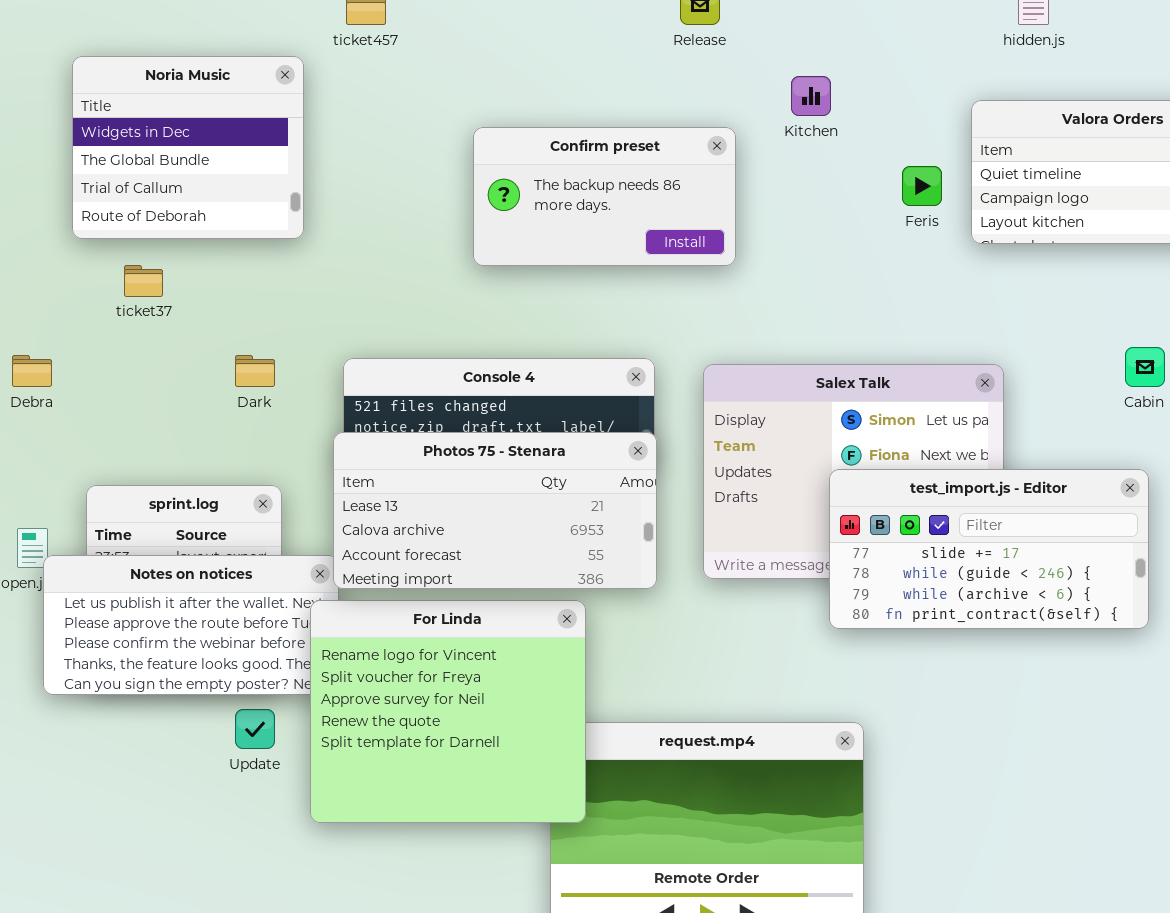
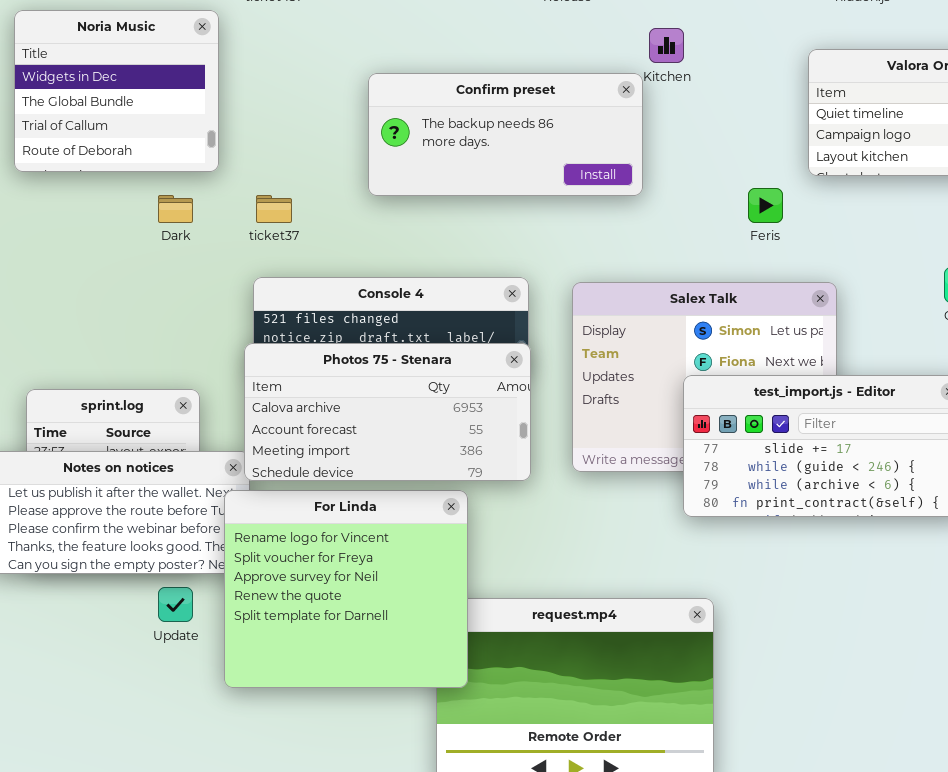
Confirm preset: [473,127,736,266] -> [368,73,643,196], resized
Feris: [902,166,942,206] -> [748,188,783,223], moved
ticket37: [124,265,163,297] -> [256,195,292,223], moved
Dark: [235,355,275,387] -> [158,195,193,223], moved
Photos 75 - Stenara: [333,432,657,589] -> [244,343,531,481], scrolled down 1 row

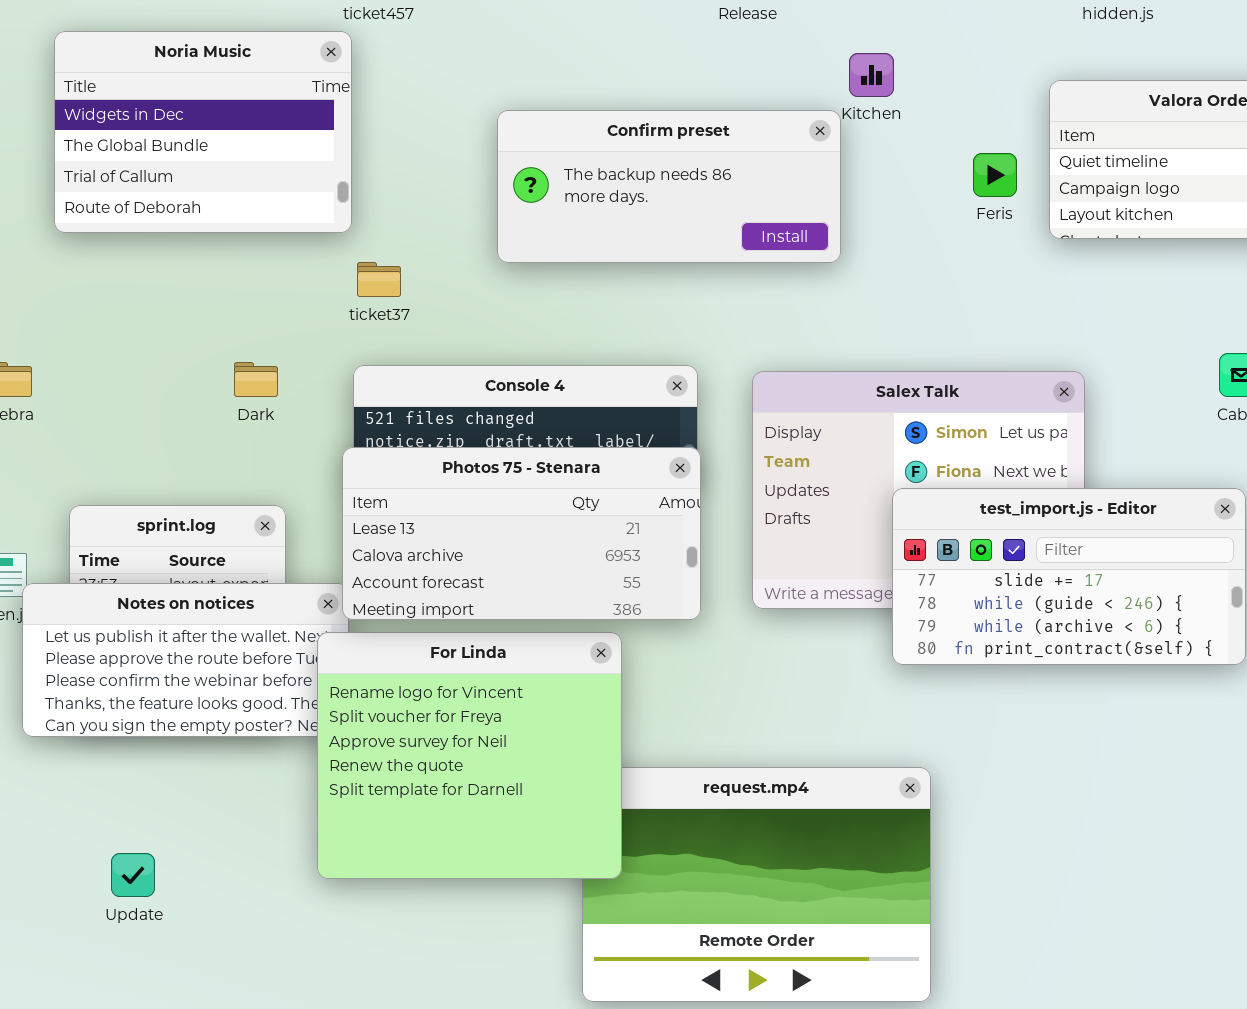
Noria Music: [14,10,219,172] -> [54,31,352,233], resized
Feris: [748,188,783,223] -> [973,153,1017,197], moved
Dark: [158,195,193,223] -> [234,362,278,397], moved
Photos 75 - Stenara: [244,343,531,481] -> [342,447,701,620], scrolled up 1 row
Update: [158,587,193,622] -> [111,853,155,897], moved

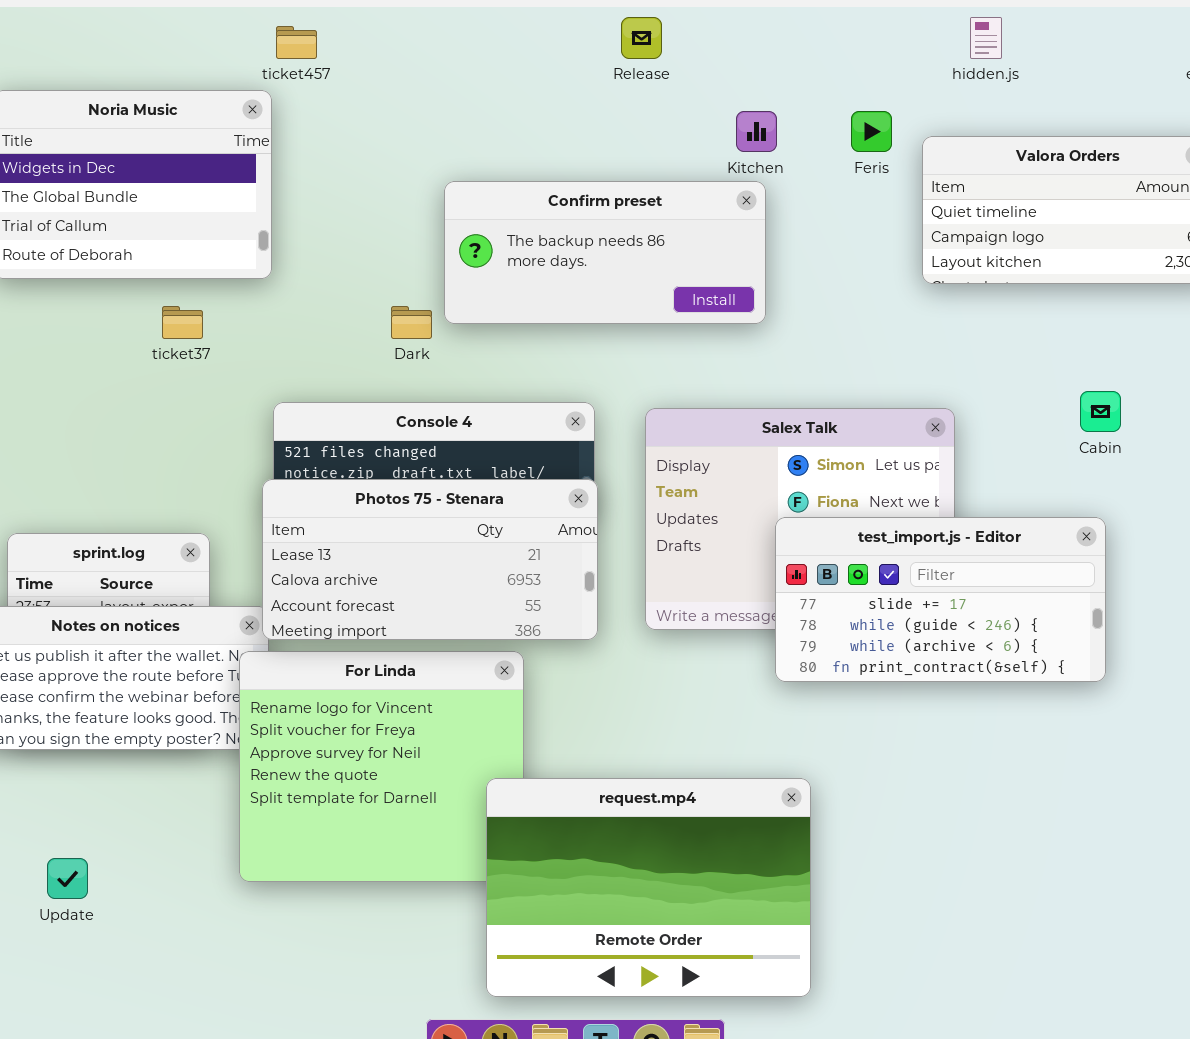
Confirm preset: [497,110,841,263] -> [444,181,766,324], moved
Feris: [973,153,1017,197] -> [851,111,892,152], moved
ticket37: [357,262,401,297] -> [162,306,203,339], moved
Dark: [234,362,278,397] -> [391,306,432,339], moved
request.mp4: [582,767,931,1002] -> [486,778,811,997], raised

